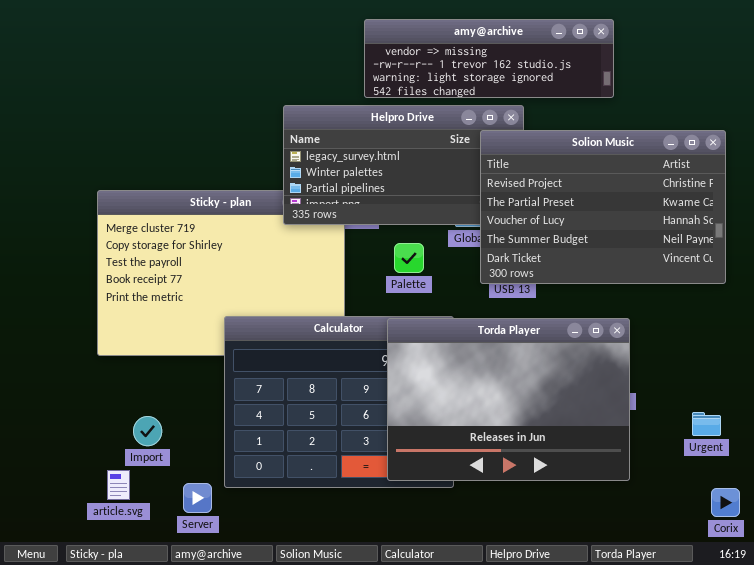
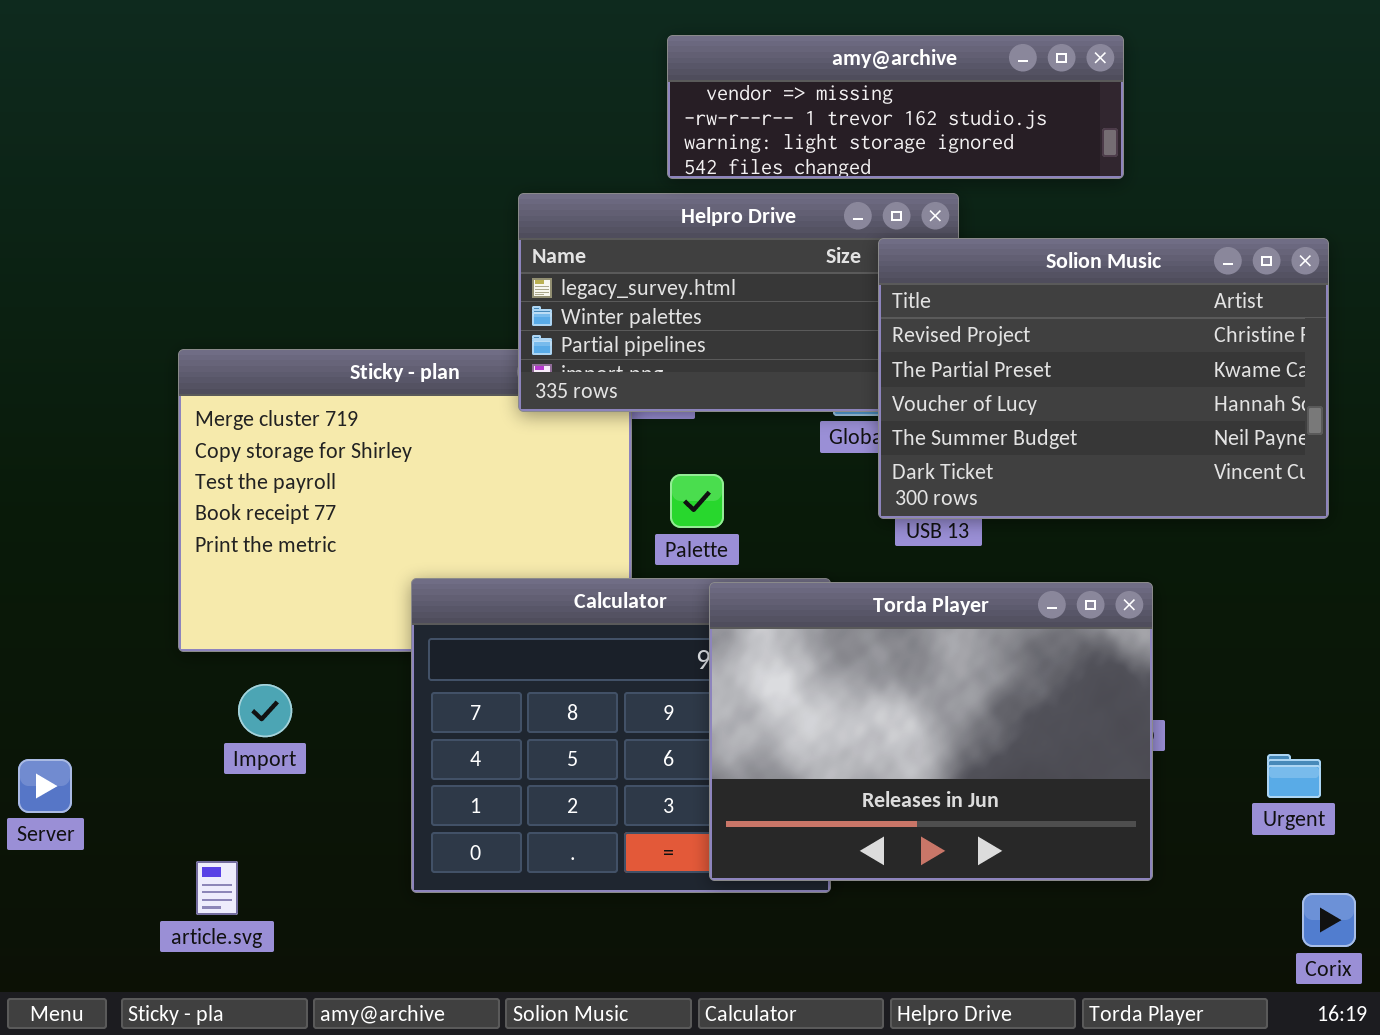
Palette: [394,243,424,273] -> [670,474,724,528], moved
Import: [133,416,162,446] -> [238,684,292,737], moved
Server: [183,483,212,513] -> [18,759,72,813], moved

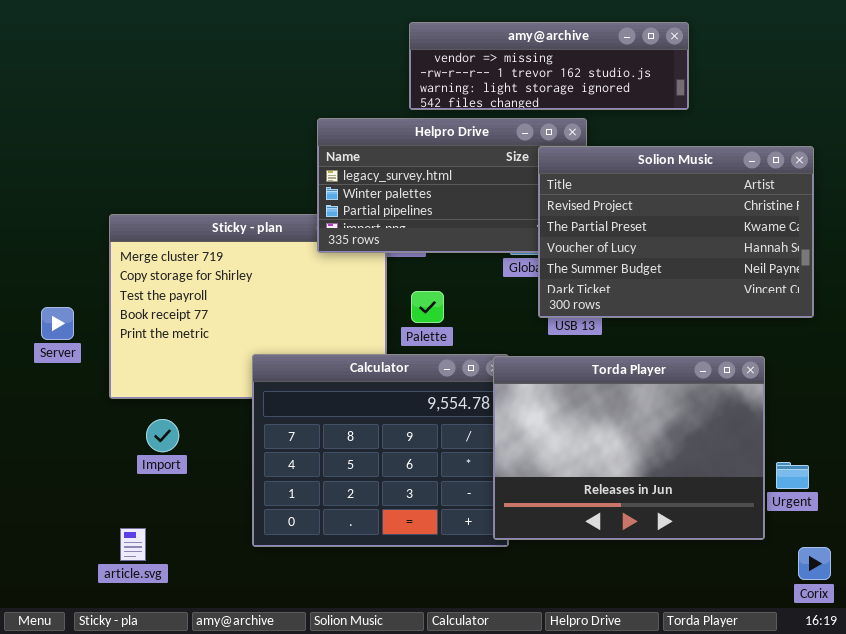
Torda Player: [709,582,1153,881] -> [493,356,765,540], moved
Server: [18,759,72,813] -> [41,307,74,340], moved

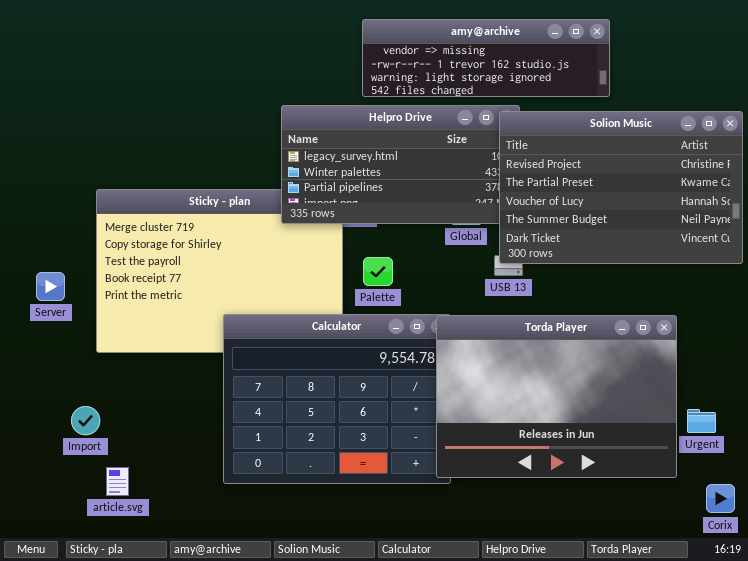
Solion Music: [538,146,814,318] -> [499,111,743,264], moved
Import: [146,419,179,452] -> [71,406,100,435], moved

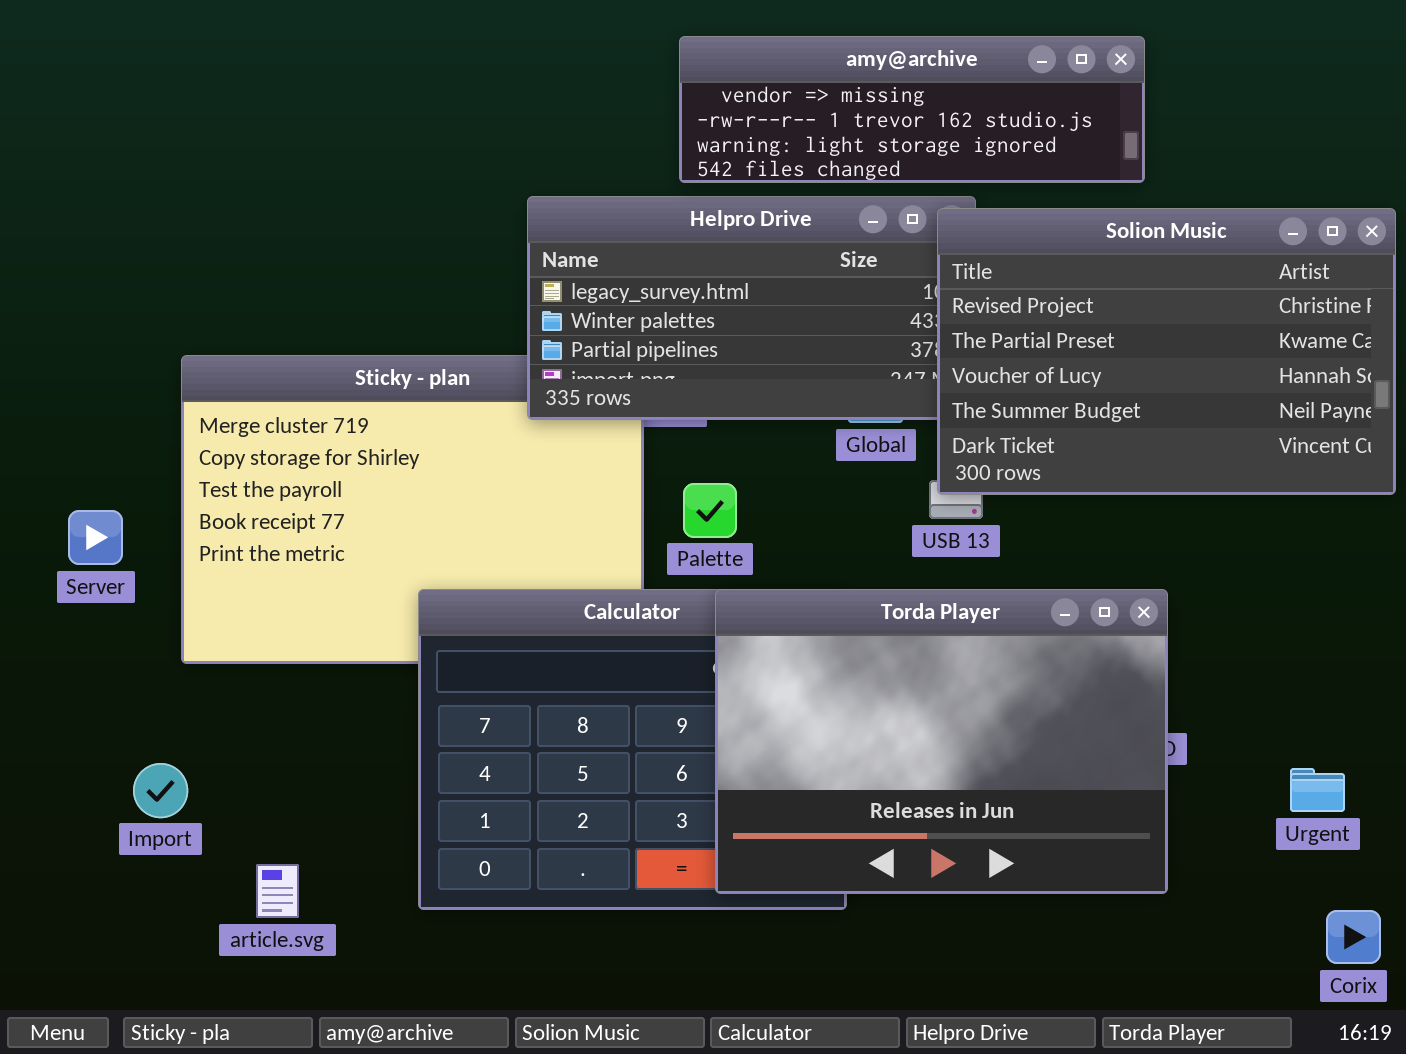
Torda Player: [436,315,677,478] -> [715,589,1168,894], moved
article.svg: [106,467,129,496] -> [256,864,299,918], moved

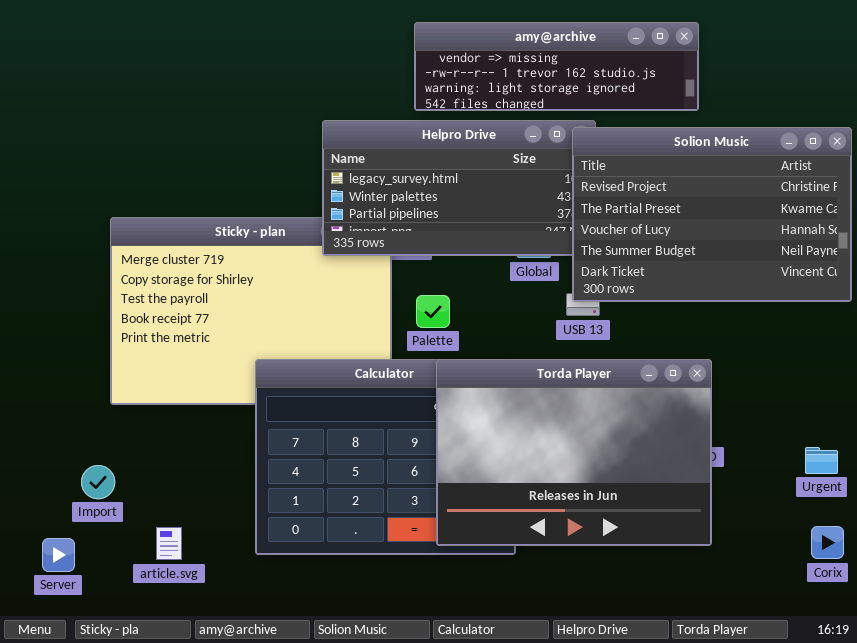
Server: [68,510,123,565] -> [42,538,75,572], moved
Urgent: [1290,768,1345,812] -> [805,447,838,474], moved
Corix: [1326,910,1381,964] -> [811,526,844,559], moved

